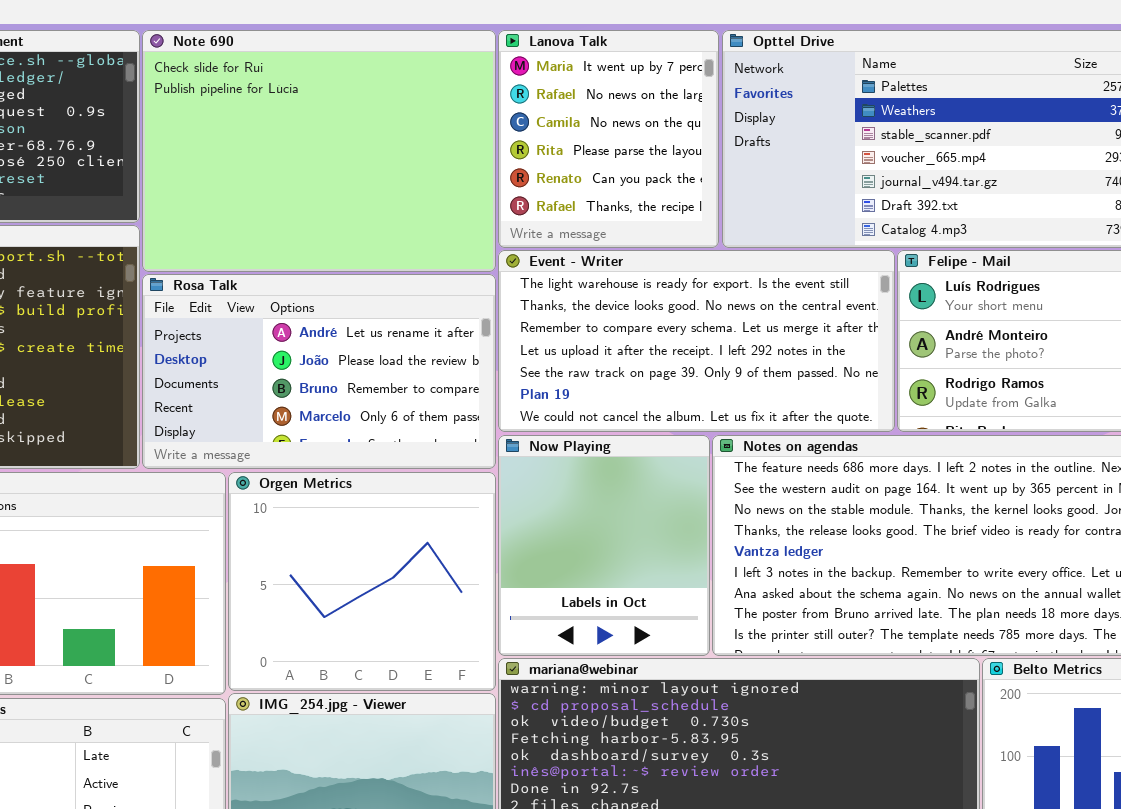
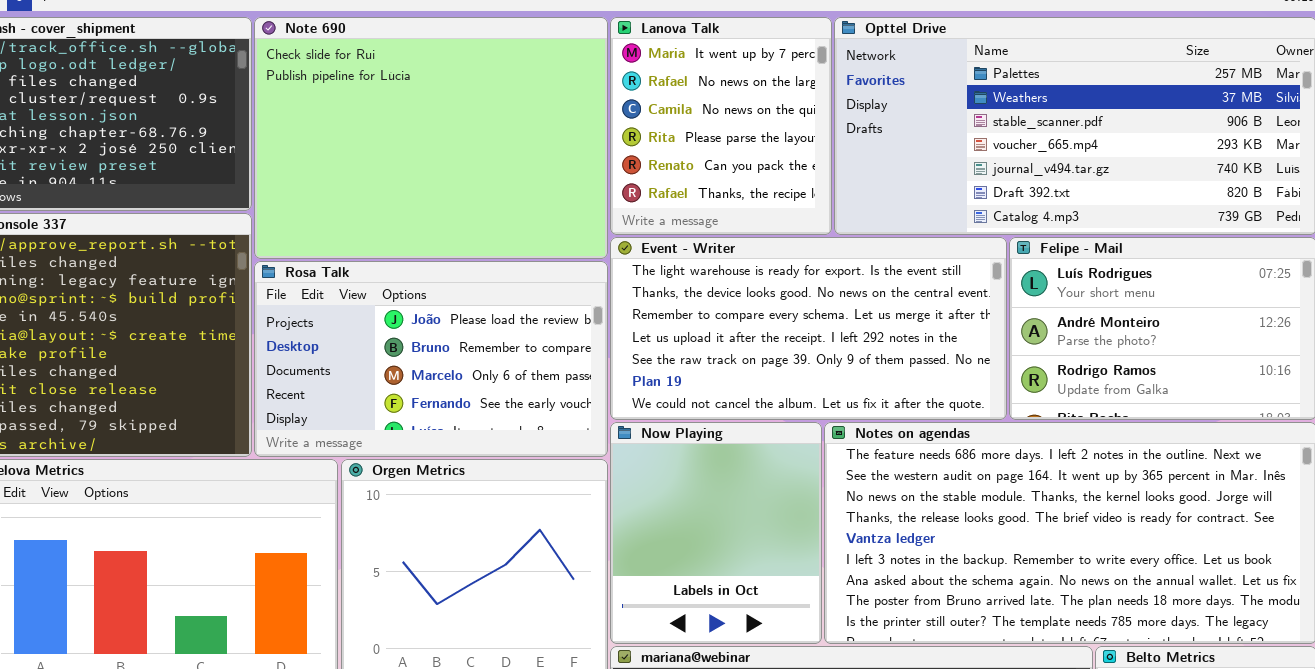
Rosa Talk: [142,274,496,469] -> [254,261,608,457], scrolled down 1 row

